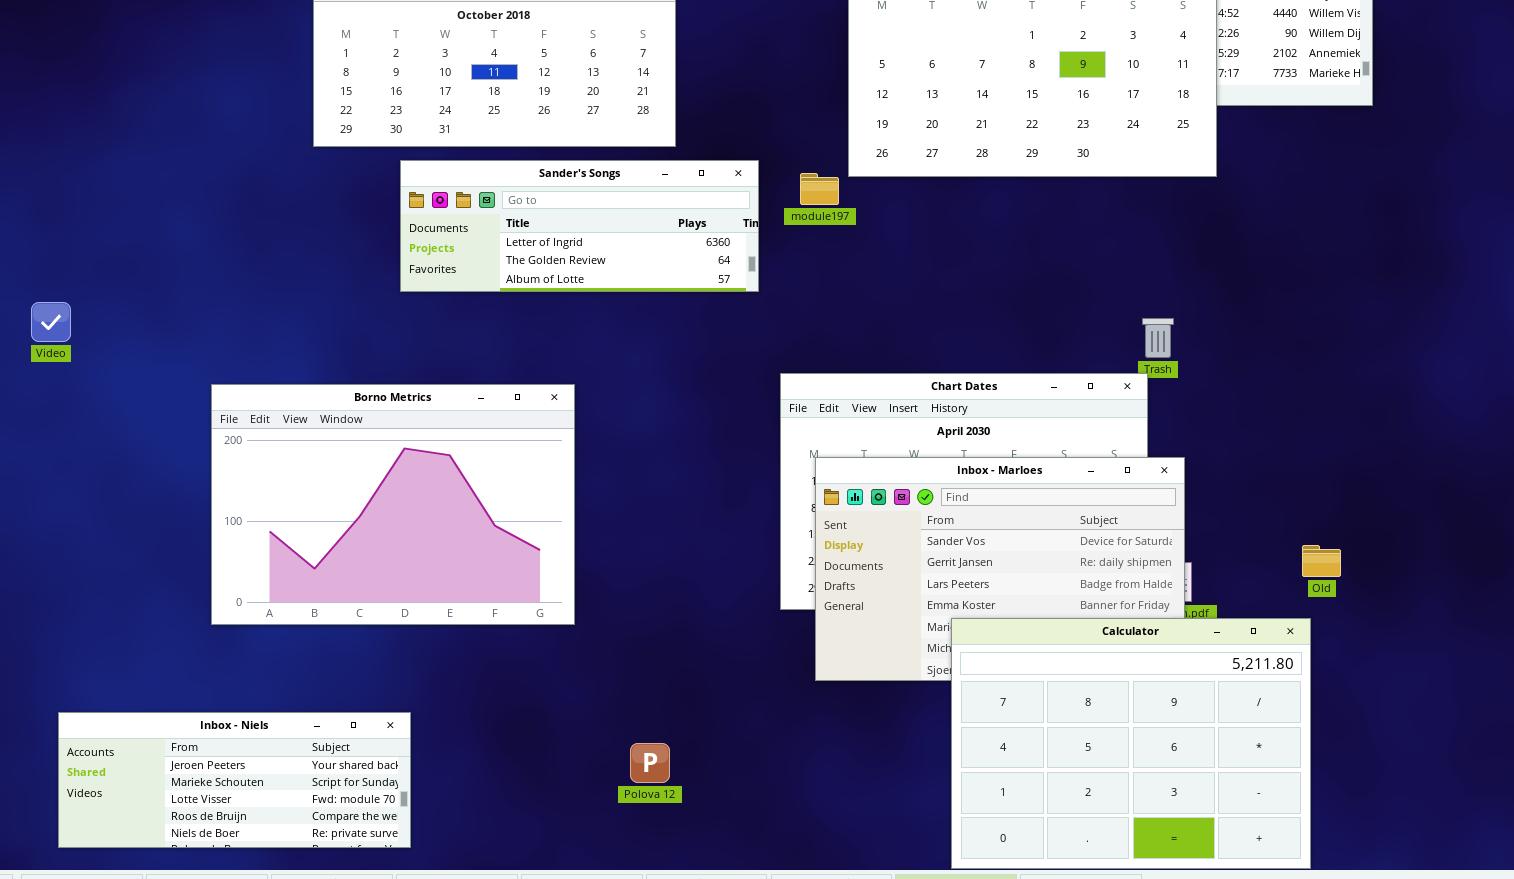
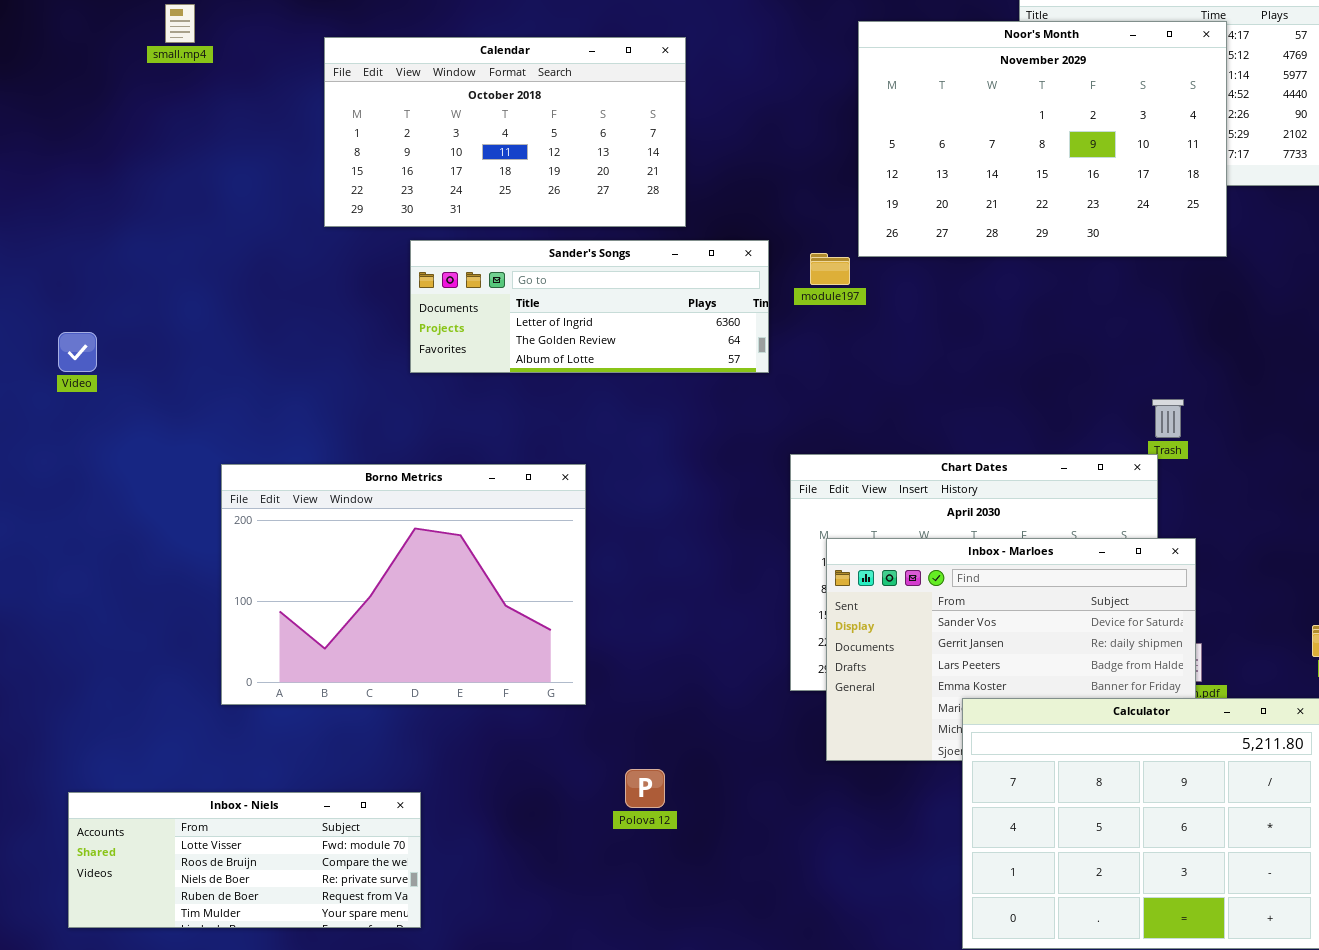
Video: [31,302,71,342] -> [58,332,97,372], moved
Inbox - Niels: [58,712,411,848] -> [68,792,421,928], scrolled down 2 rows
Polova 12: [630,743,670,783] -> [625,769,665,808], moved

